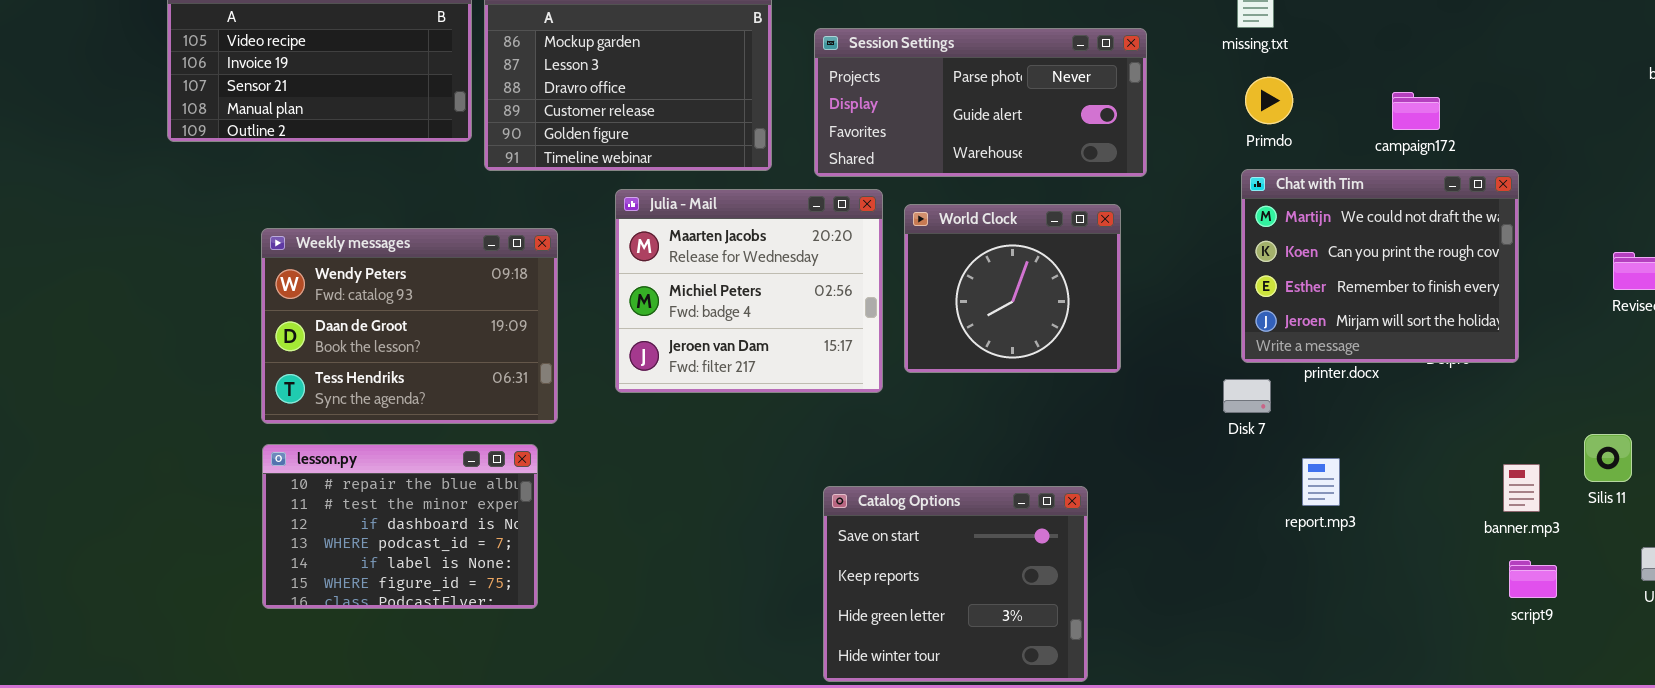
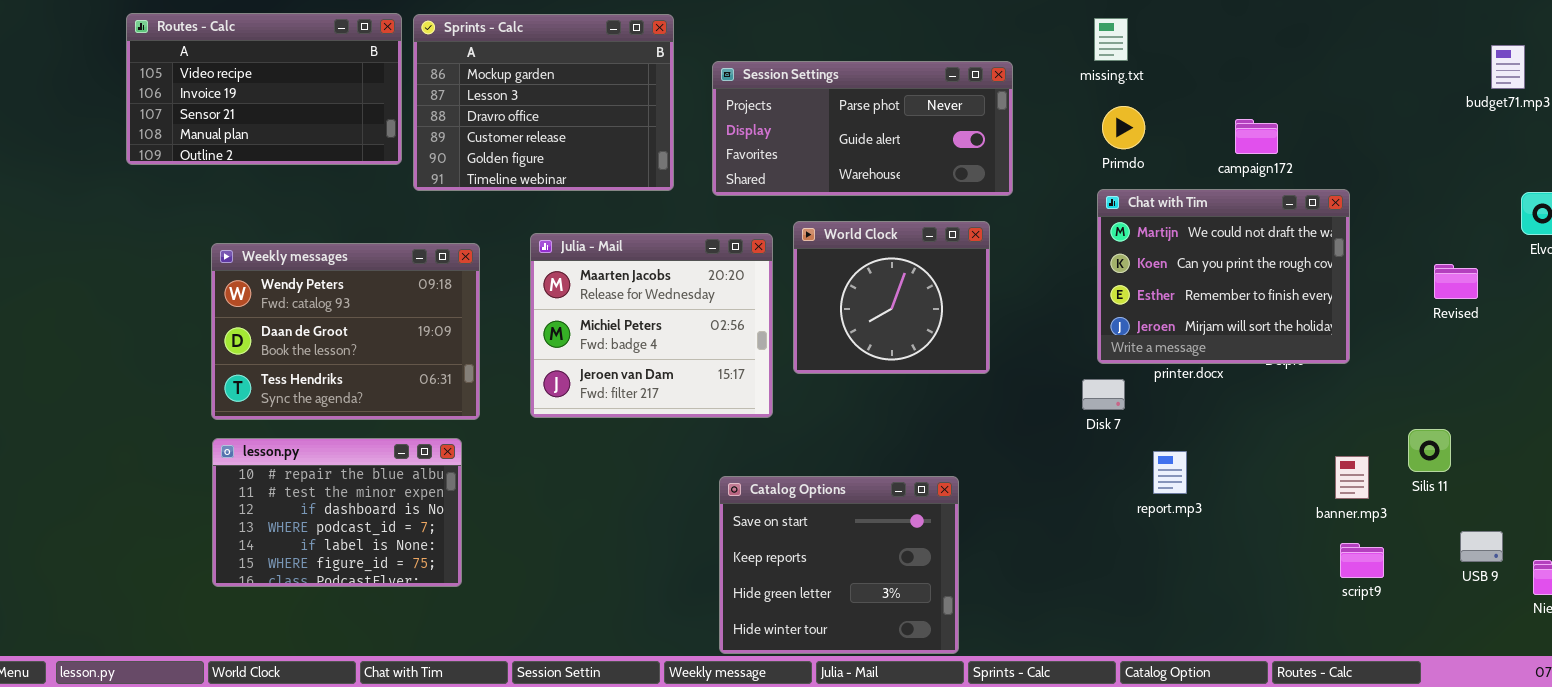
Julia - Mail: [615,189,883,393] -> [530,233,773,418], moved

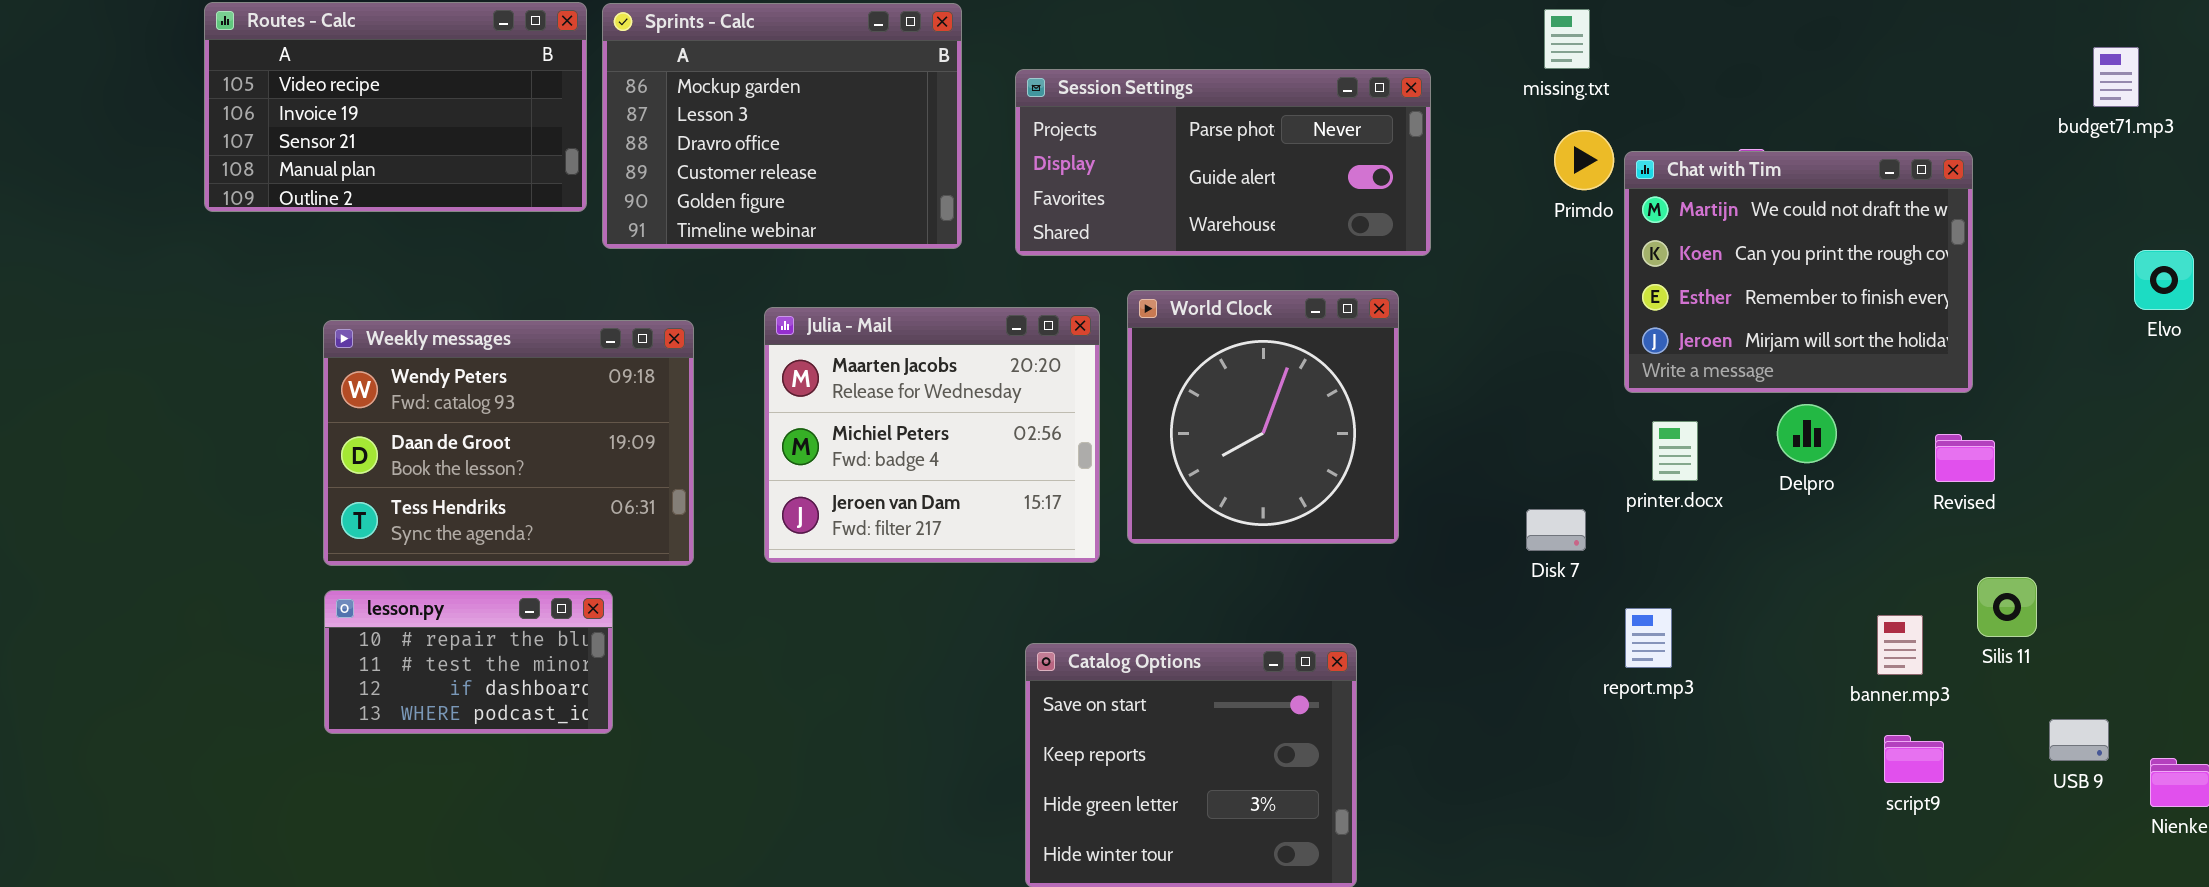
Chat with Tim: [1097,189,1350,364] -> [1624,151,1973,393], moved
World Clock: [793,221,990,374] -> [1127,290,1399,544], resized
Revised: [1434,264,1478,299] -> [1935,434,1995,482], moved
lesson.py: [212,438,462,587] -> [324,590,613,734], resized

